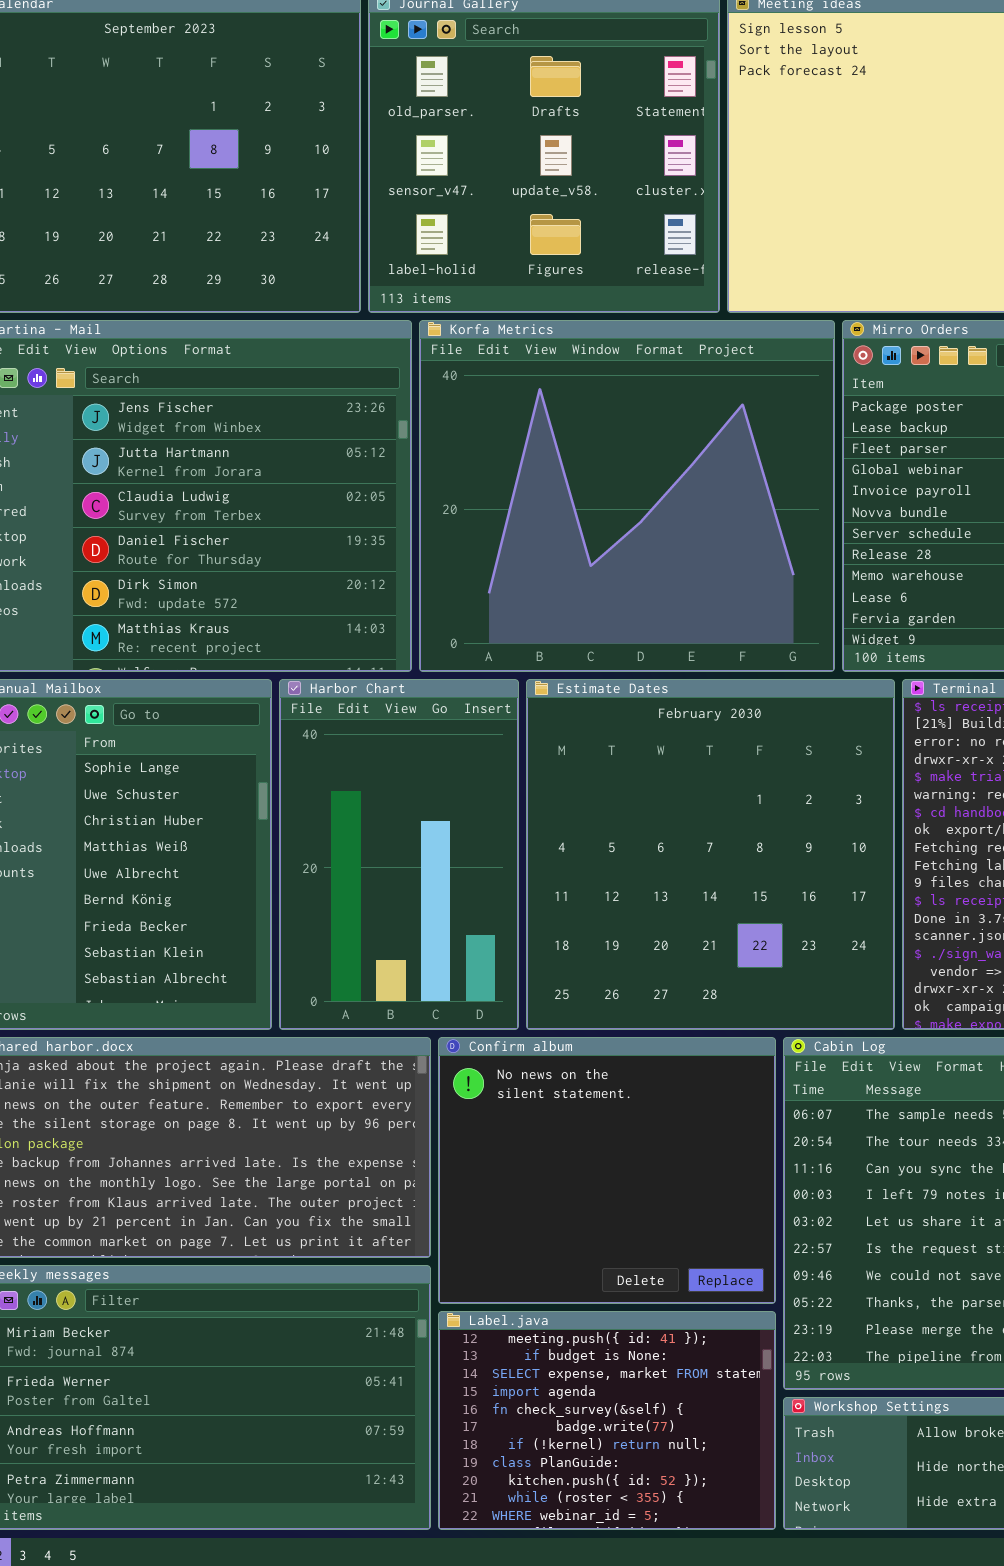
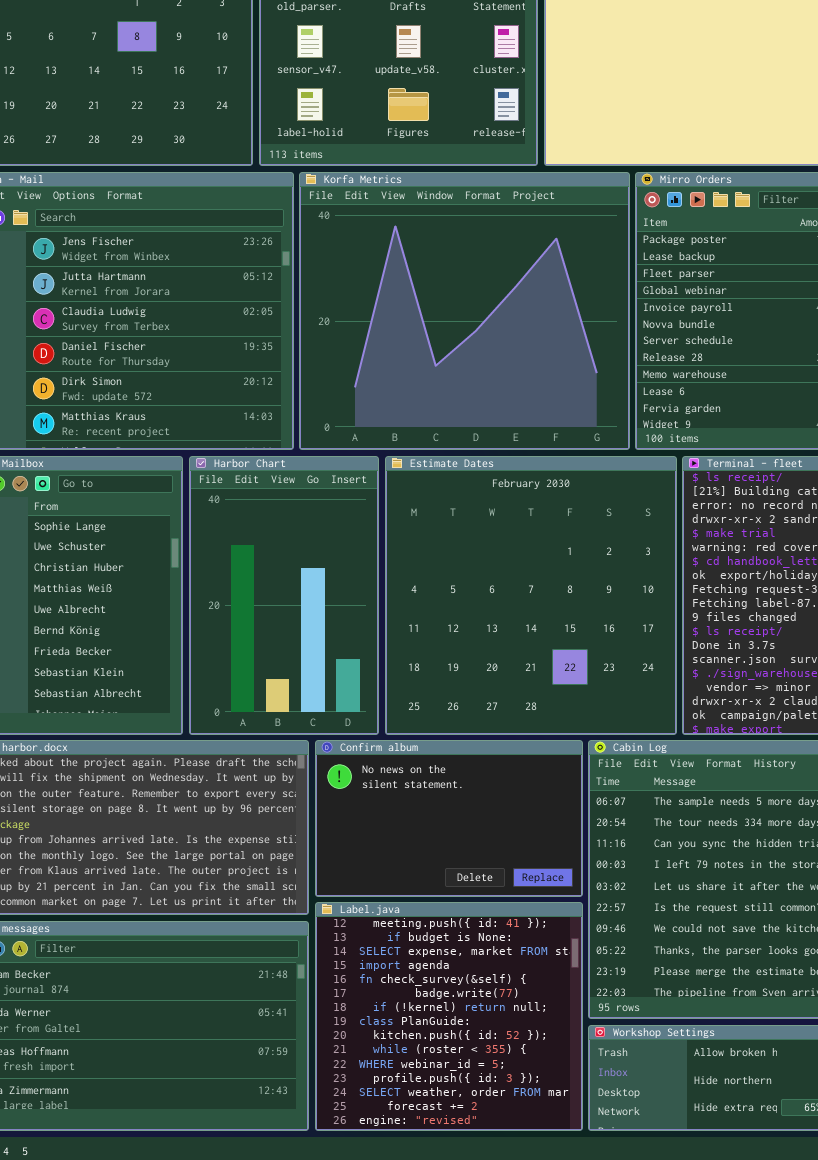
Confirm album: [438,1037,776,1304] -> [315,740,583,897], resized
Label.java: [438,1311,776,1530] -> [315,902,583,1131], resized

